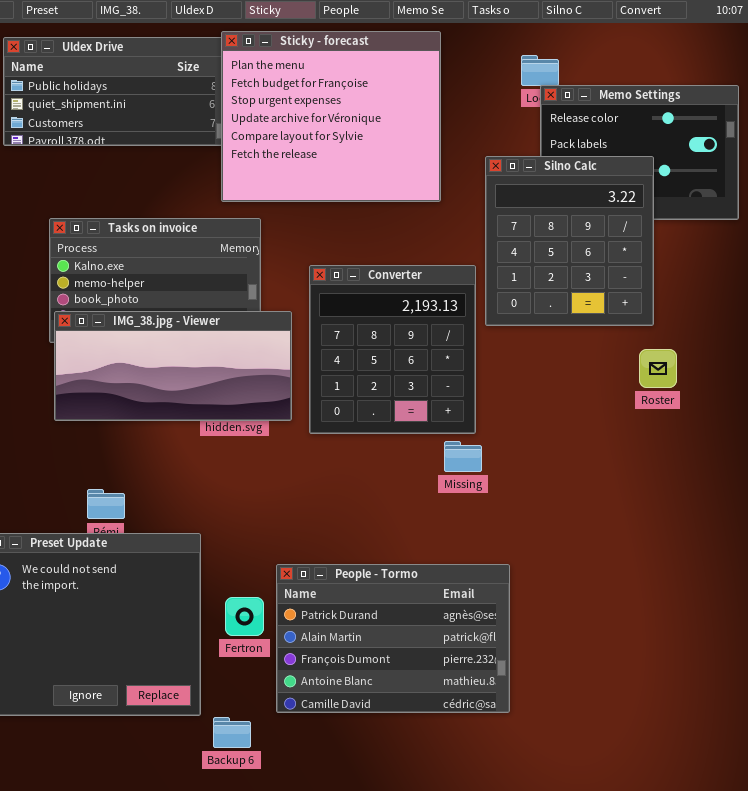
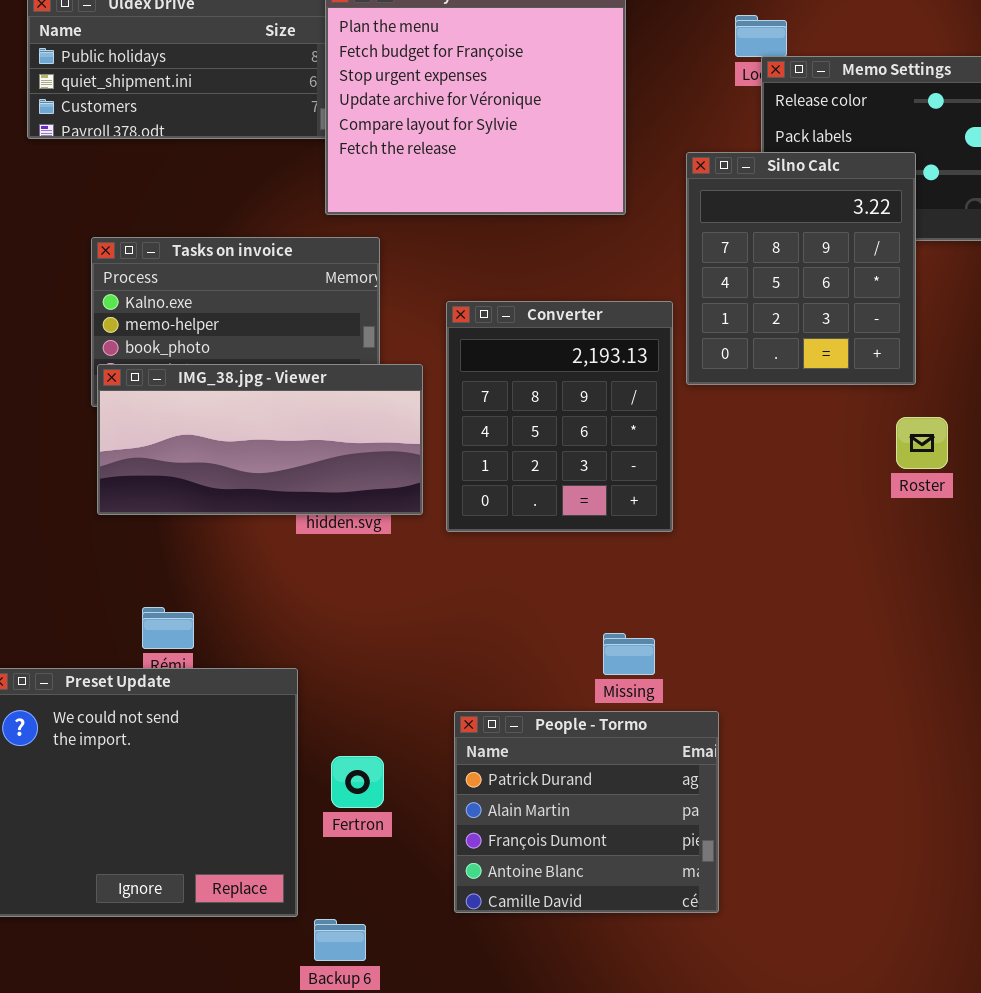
Missing: [444,441,482,472] -> [603,633,655,675], moved
People - Tormo: [276,564,510,713] -> [454,711,719,913], resized

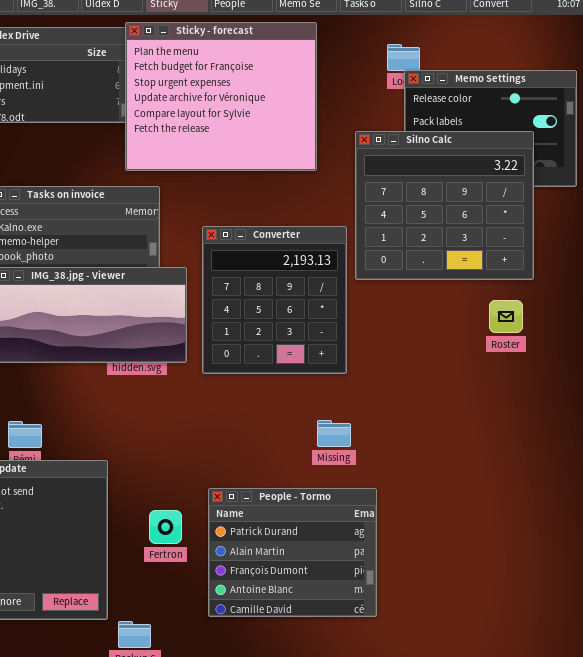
Silno Calc: [686,152,916,385] -> [355,131,534,280], resized
Missing: [603,633,655,675] -> [317,420,351,447], moved
Fertron: [331,756,384,808] -> [149,510,182,544], moved

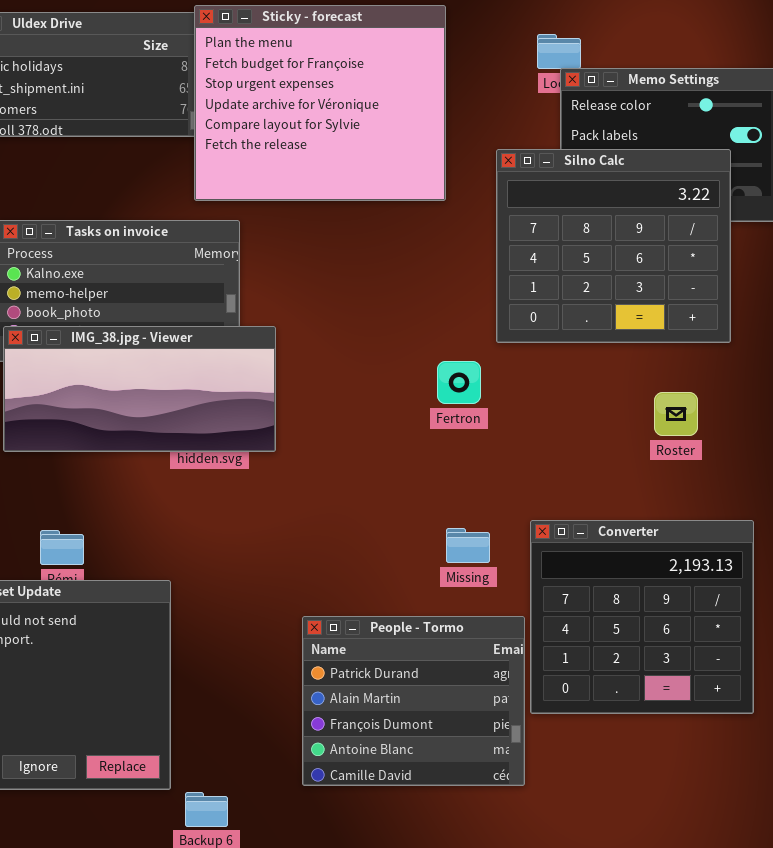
Converter: [202,226,347,374] -> [530,520,754,714], moved, resized
Roster: [489,300,523,333] -> [654,392,698,436], moved
Fertron: [149,510,182,544] -> [437,361,481,404], moved

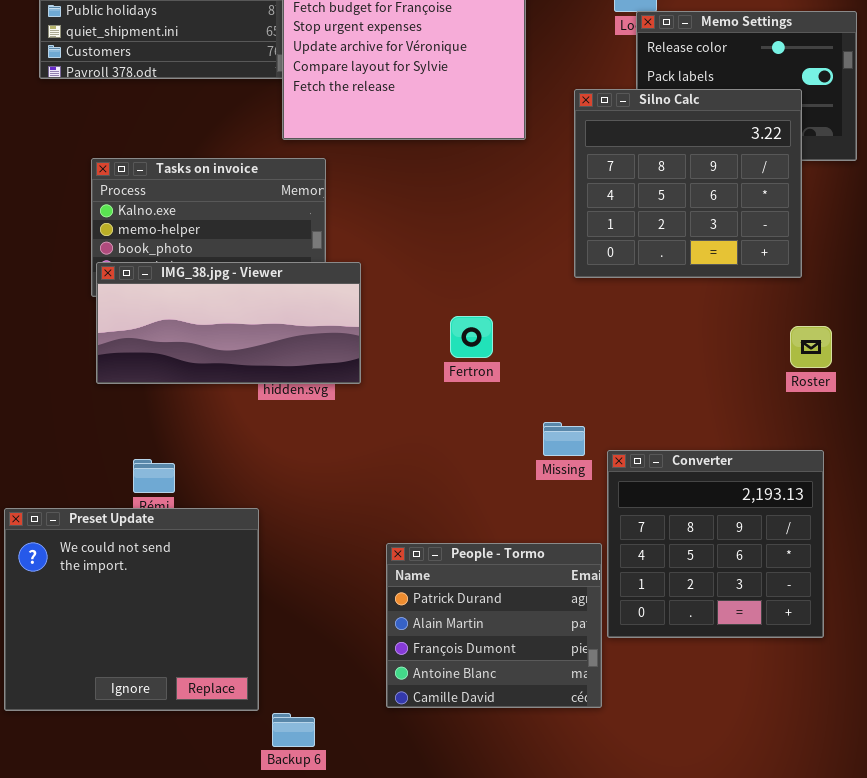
Fertron: [437,361,481,404] -> [450,316,493,358], moved
Roster: [654,392,698,436] -> [790,326,832,368], moved
Missing: [446,528,490,563] -> [543,422,585,456], moved

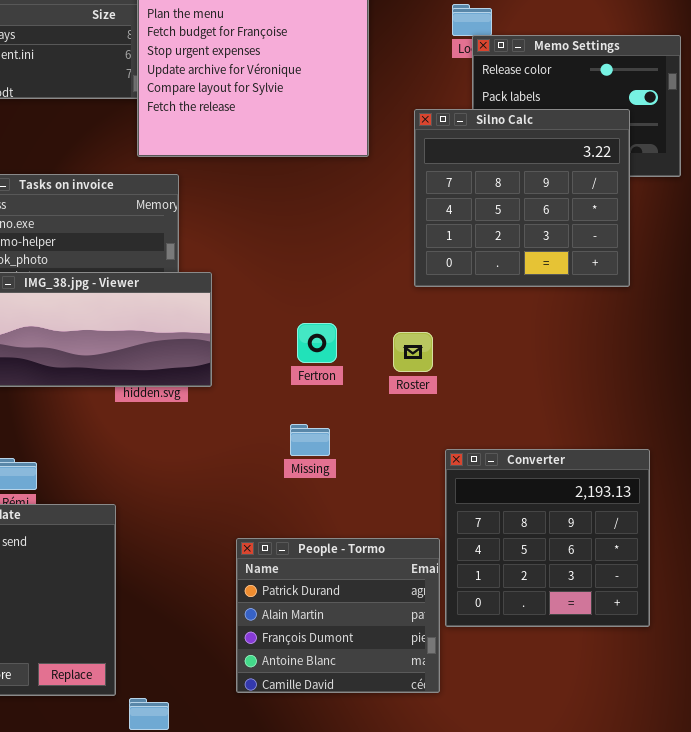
Roster: [790,326,832,368] -> [393,332,433,372], moved
Missing: [543,422,585,456] -> [290,424,330,456], moved

